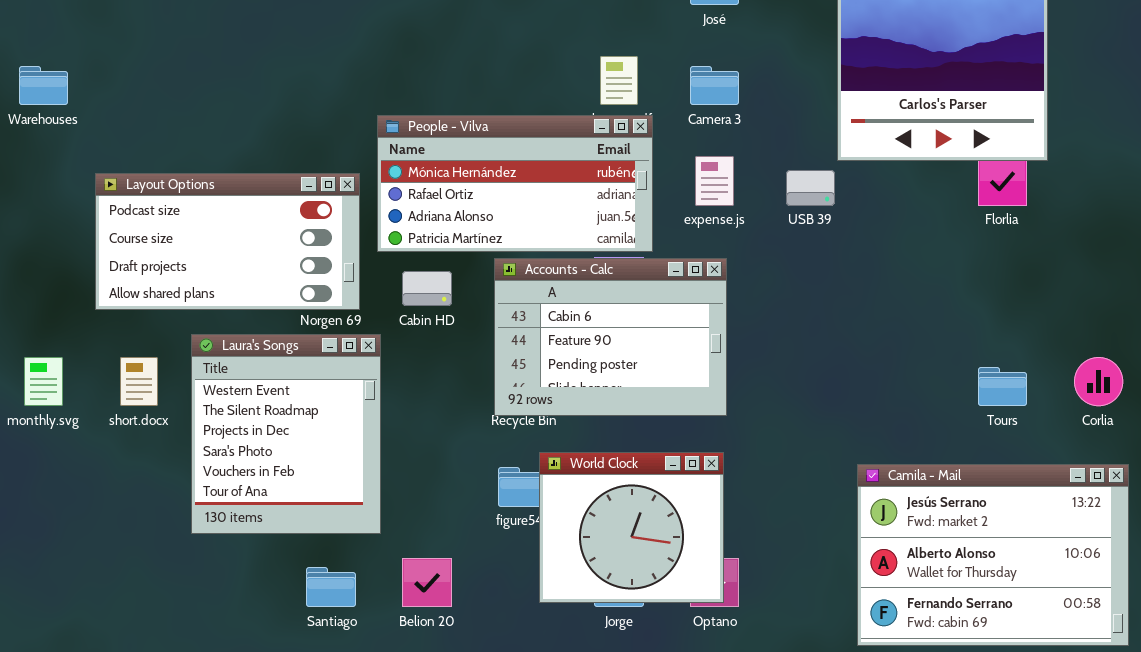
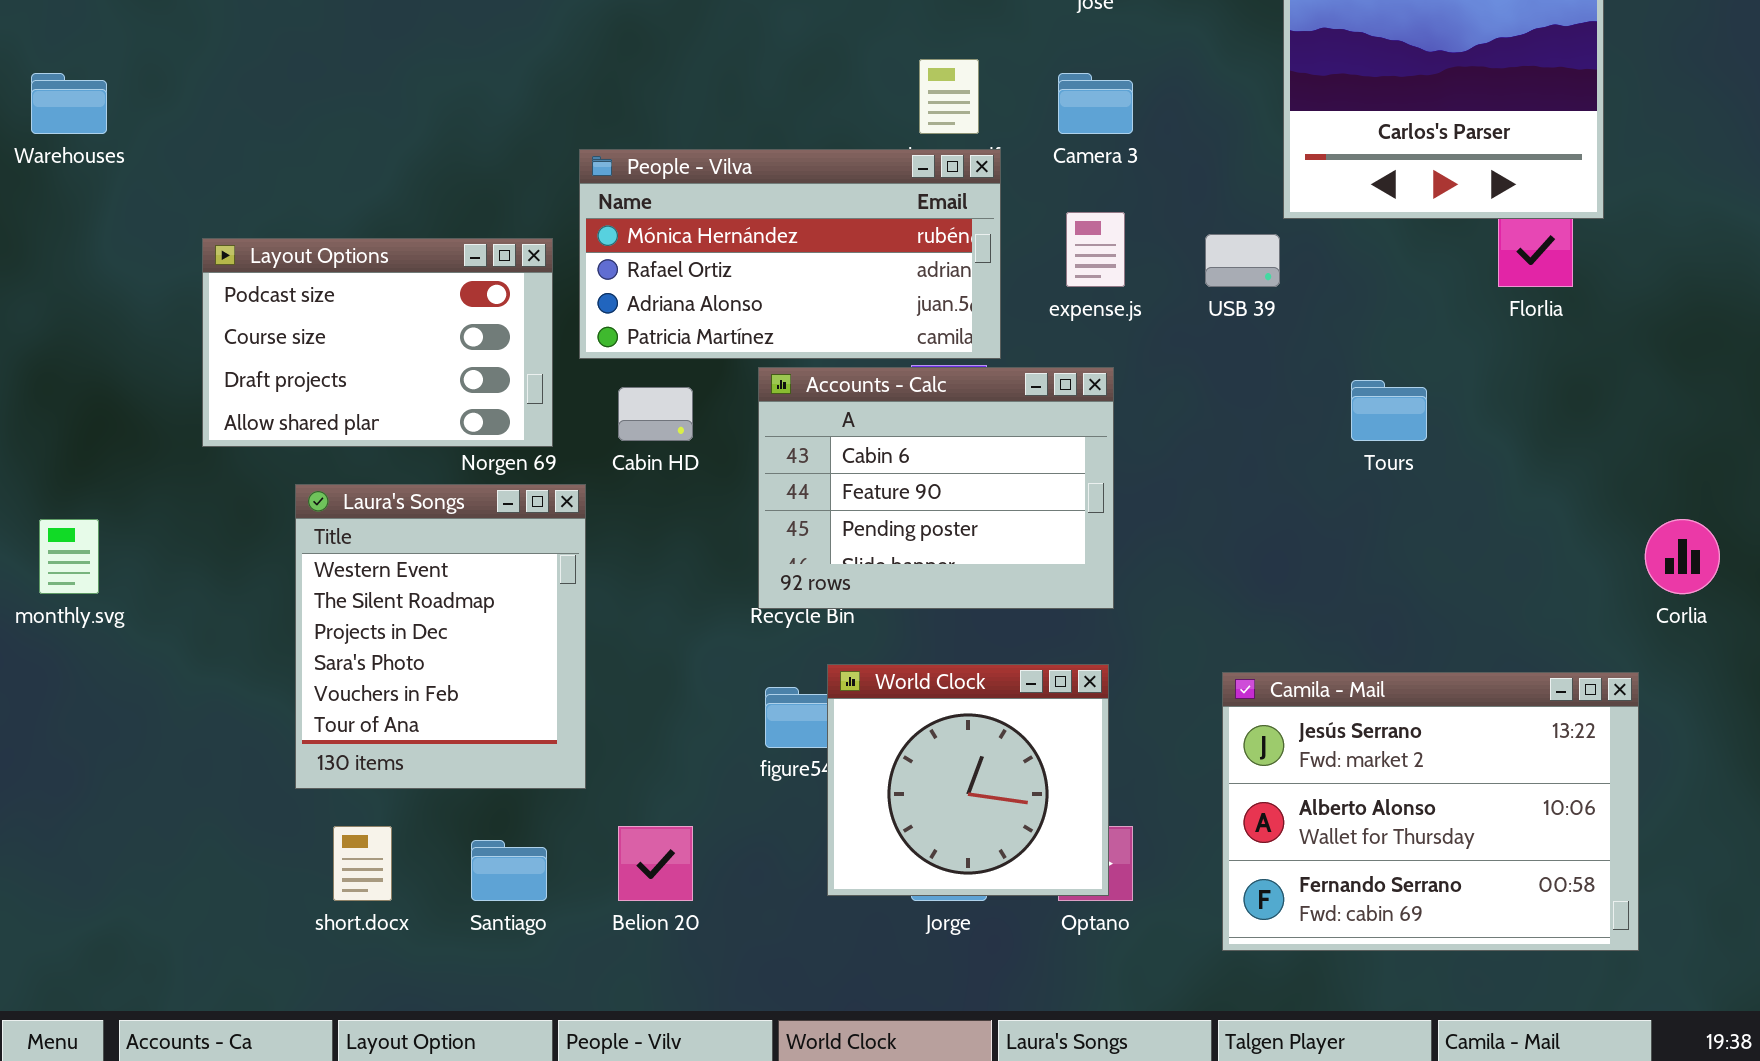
Layout Options: [95,173,360,310] -> [202,238,553,447], resized
short.docx: [120,357,158,406] -> [333,826,392,901], moved
Tours: [978,367,1027,406] -> [1351,380,1427,441], moved
Camila - Mail: [857,464,1129,646] -> [1222,672,1639,951], moved

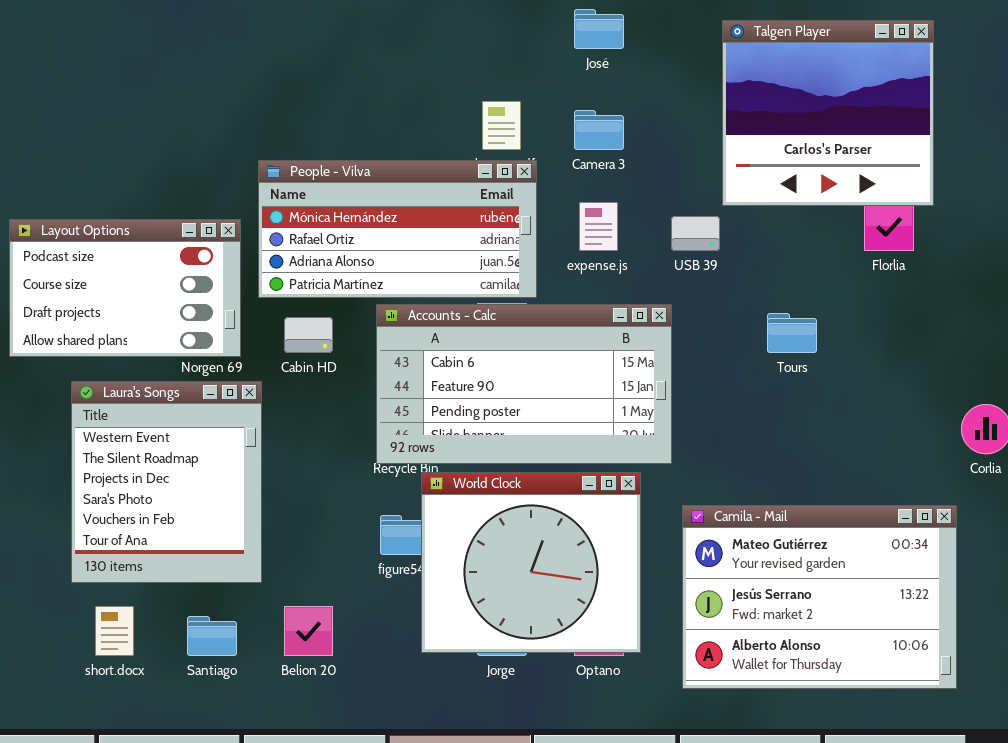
Accounts - Calc: [758,367,1114,609] -> [376,304,672,464], resized
World Clock: [827,664,1109,896] -> [421,472,641,653], resized
Camila - Mail: [1222,672,1639,951] -> [682,505,957,689], scrolled up 1 row

